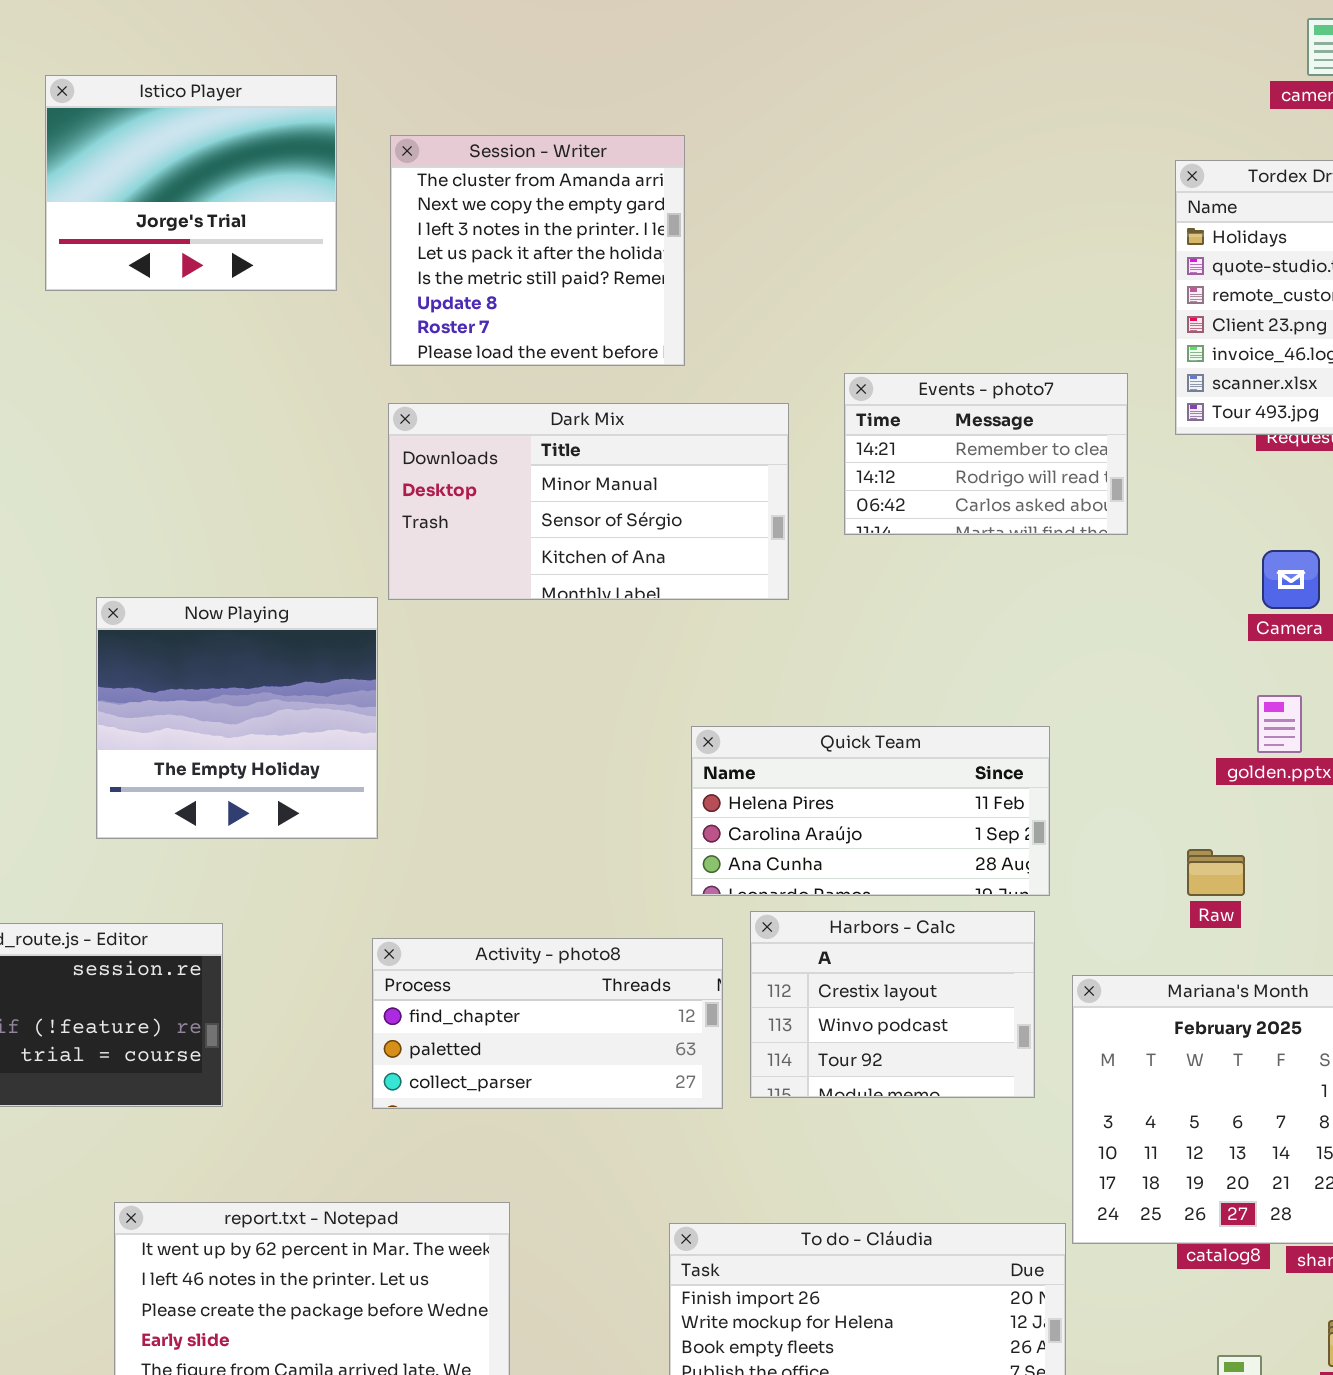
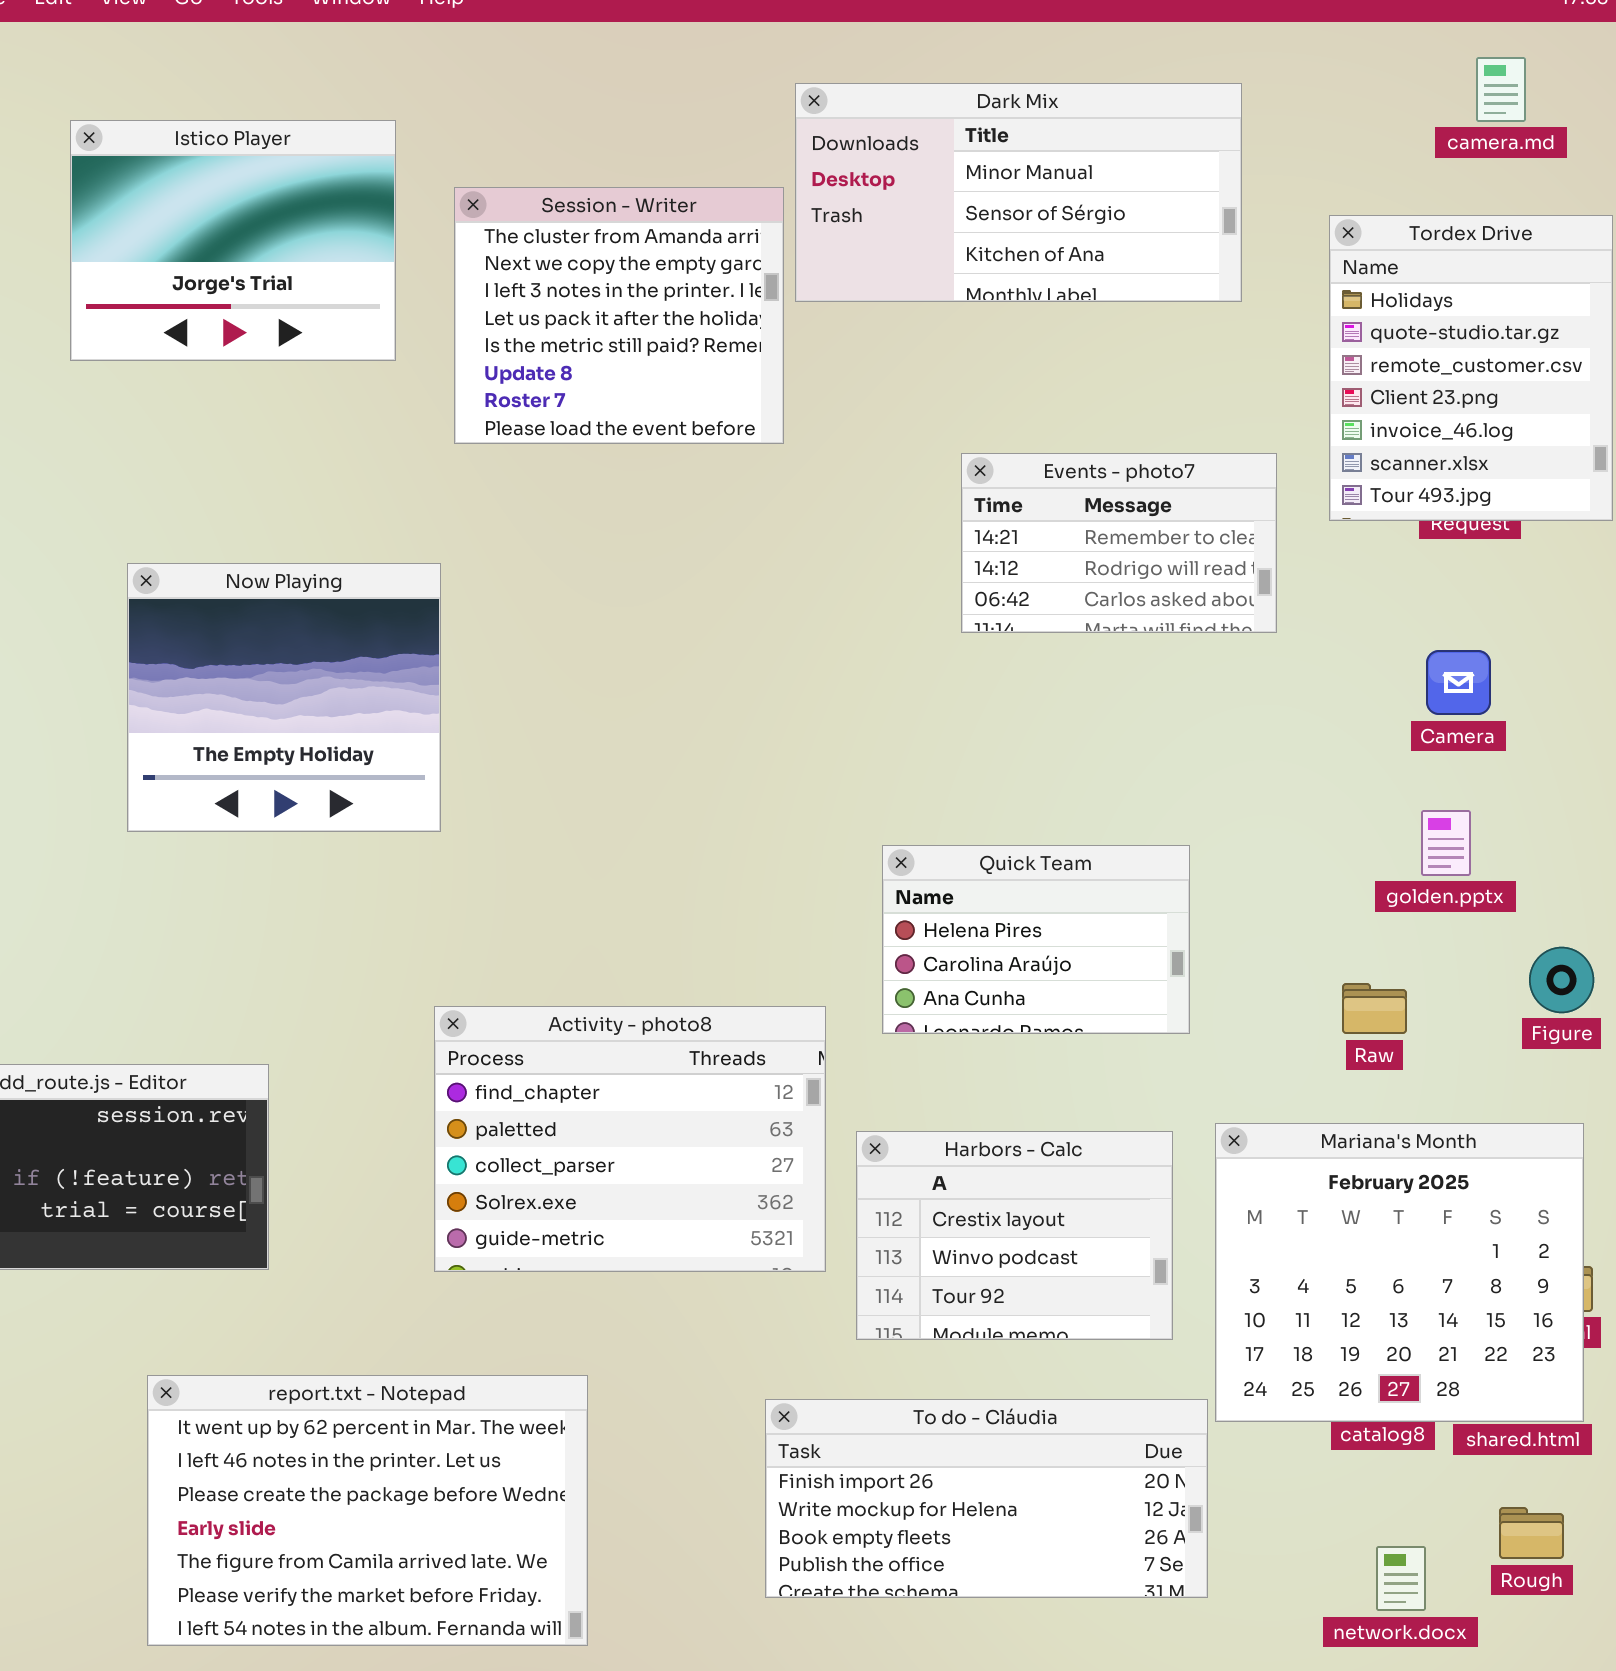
Dark Mix: [388,403,789,600] -> [795,83,1242,302], moved
Now Playing: [96,597,378,839] -> [127,563,441,832], moved
Quick Team: [691,726,1050,896] -> [882,845,1190,1034], resized
Harbors - Calc: [750,911,1035,1098] -> [856,1131,1173,1340], moved
Activity - photo8: [372,938,723,1109] -> [434,1006,826,1272], resized

